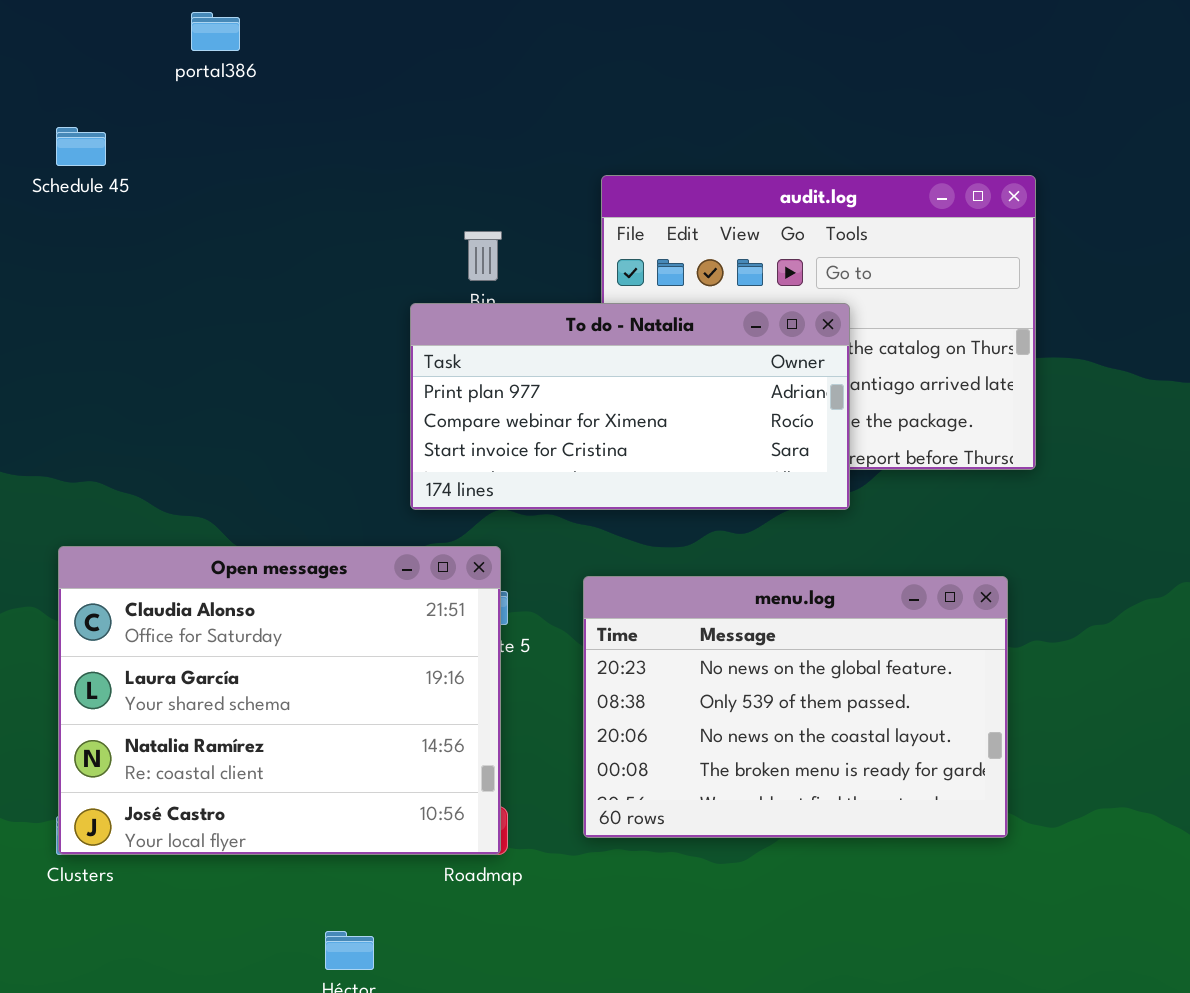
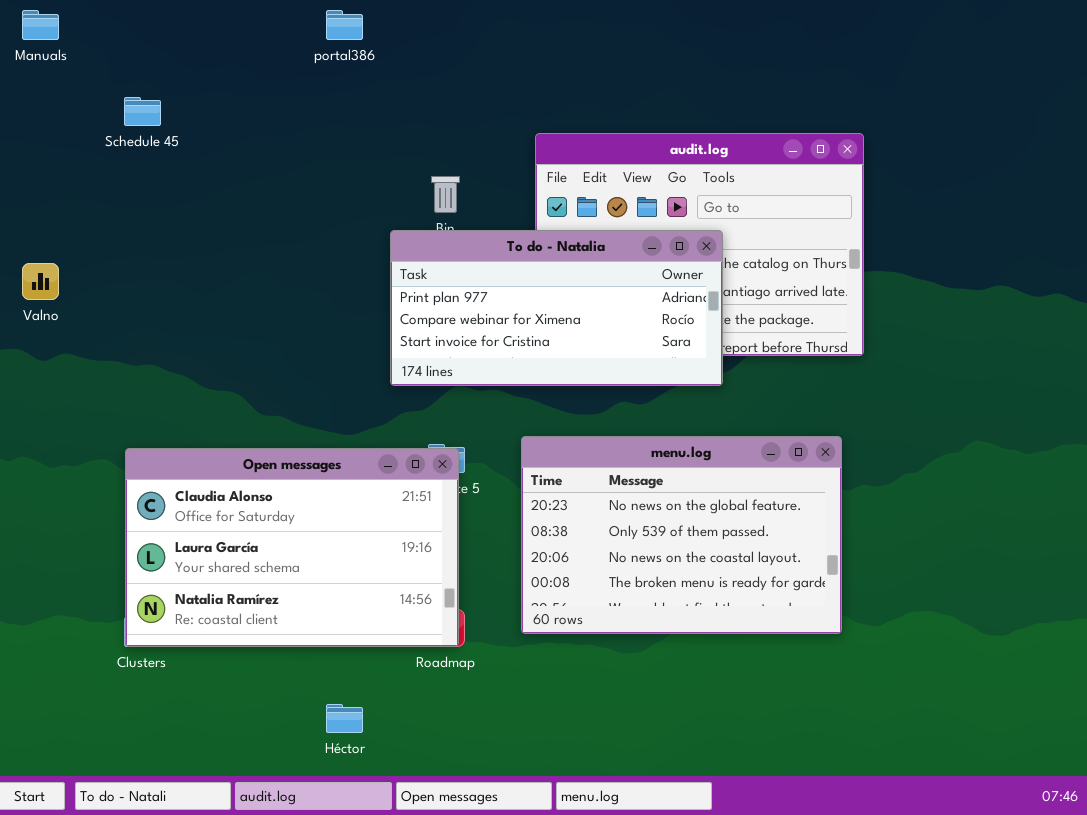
portal386: [191,12,240,51] -> [326,10,363,40], moved
Open messages: [58,546,501,855] -> [125,448,459,647], resized

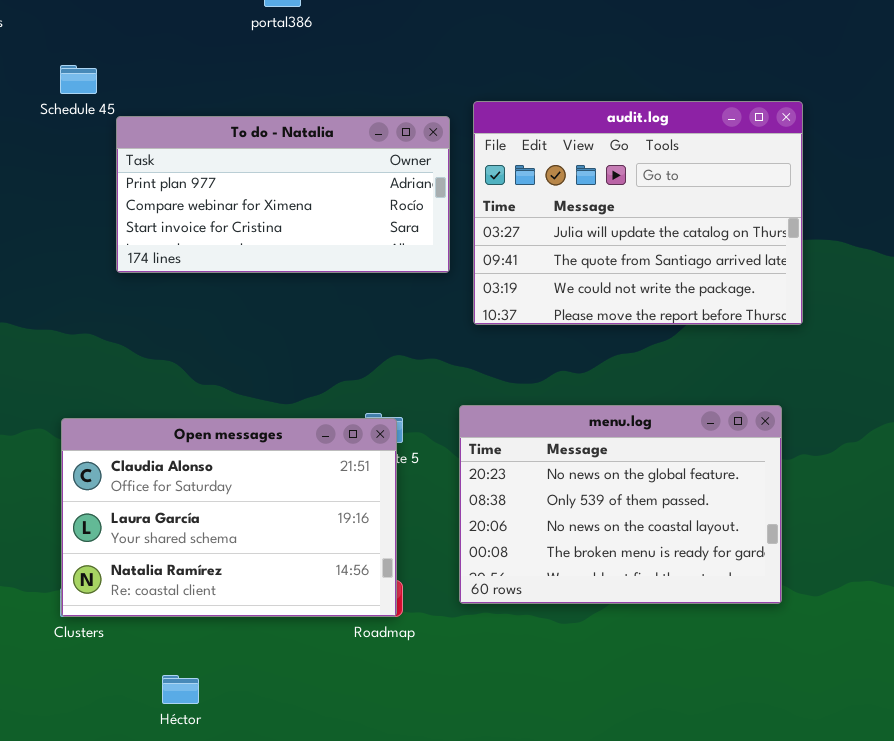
To do - Natalia: [390,230,723,386] -> [116,116,450,273], moved
Héctor: [326,704,363,733] -> [162,675,199,704], moved

